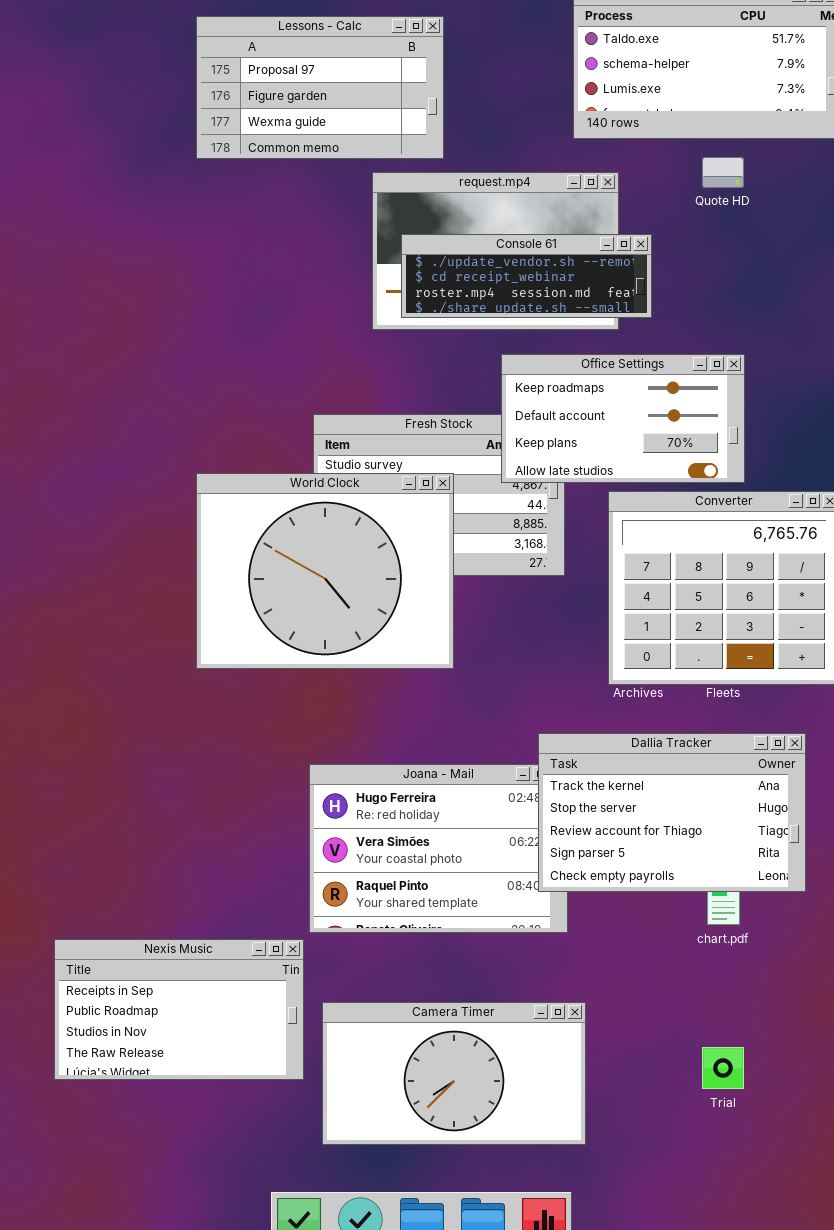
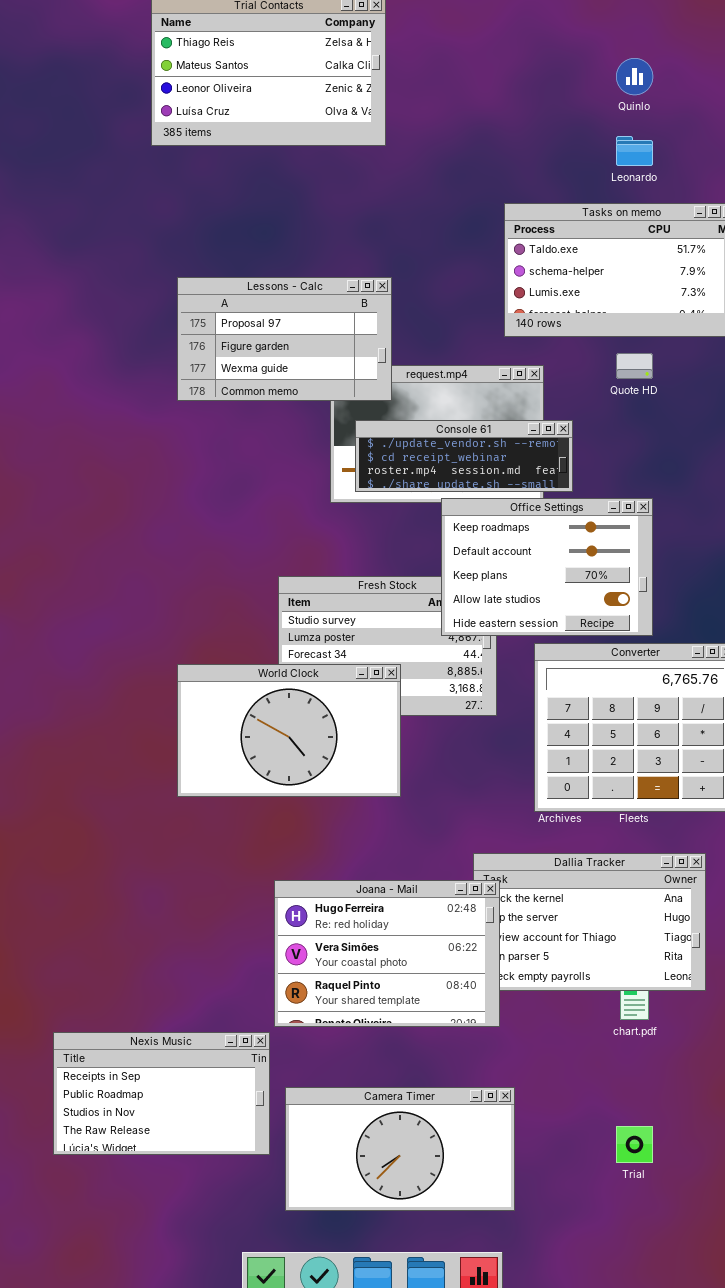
Lessons - Calc: [196,16,444,159] -> [177,277,392,401], moved
Office Settings: [501,354,745,483] -> [441,498,653,636], resized
World Clock: [196,473,454,669] -> [177,664,401,797], resized
Joana - Mail: [309,764,568,933] -> [274,880,500,1027], raised

